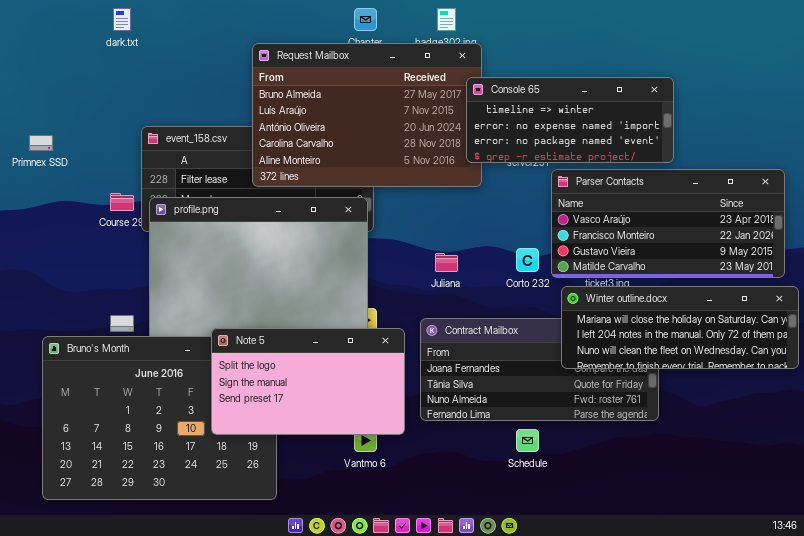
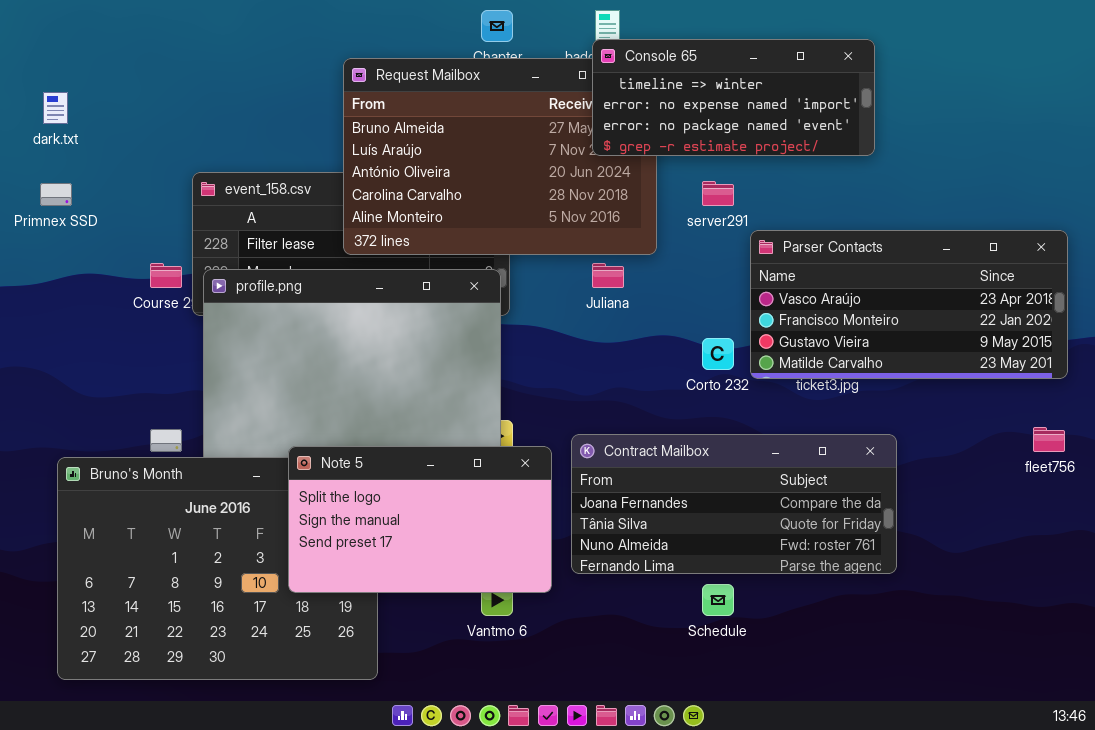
dark.txt: [113,8,131,31] -> [43,92,68,124], moved
Console 65: [466,77,674,163] -> [592,39,875,156], moved
Juliana: [435,253,458,272] -> [592,263,624,288], moved
Winter outline.docx: [561,286,799,369] -> none, closed

